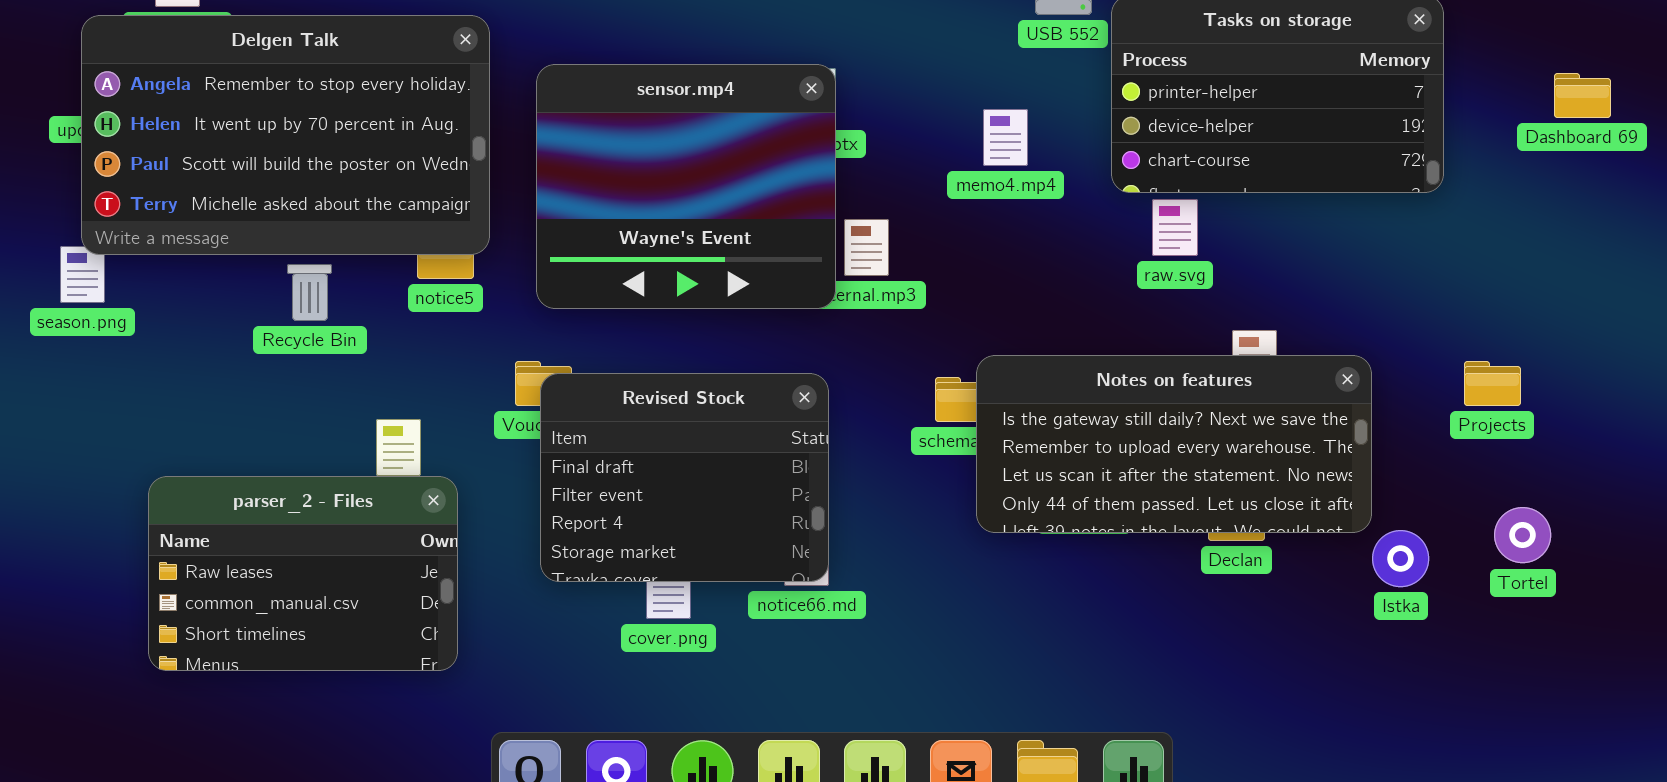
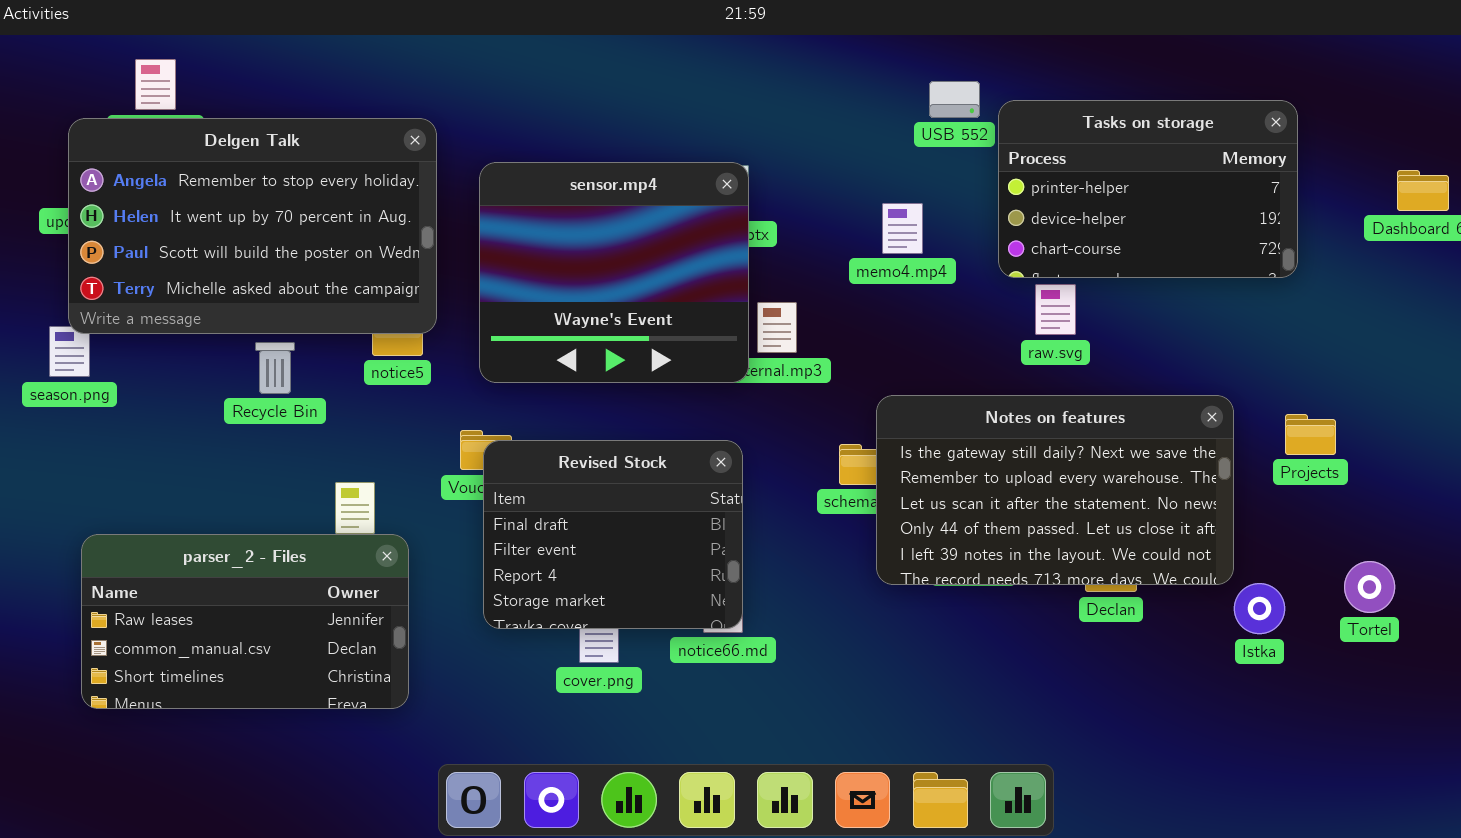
Notes on features: [976,355,1372,533] -> [876,395,1234,585], resized
Projects: [1464,361,1521,406] -> [1285,414,1336,455], moved
parser_2 - Files: [148,476,458,671] -> [81,534,409,709], resized

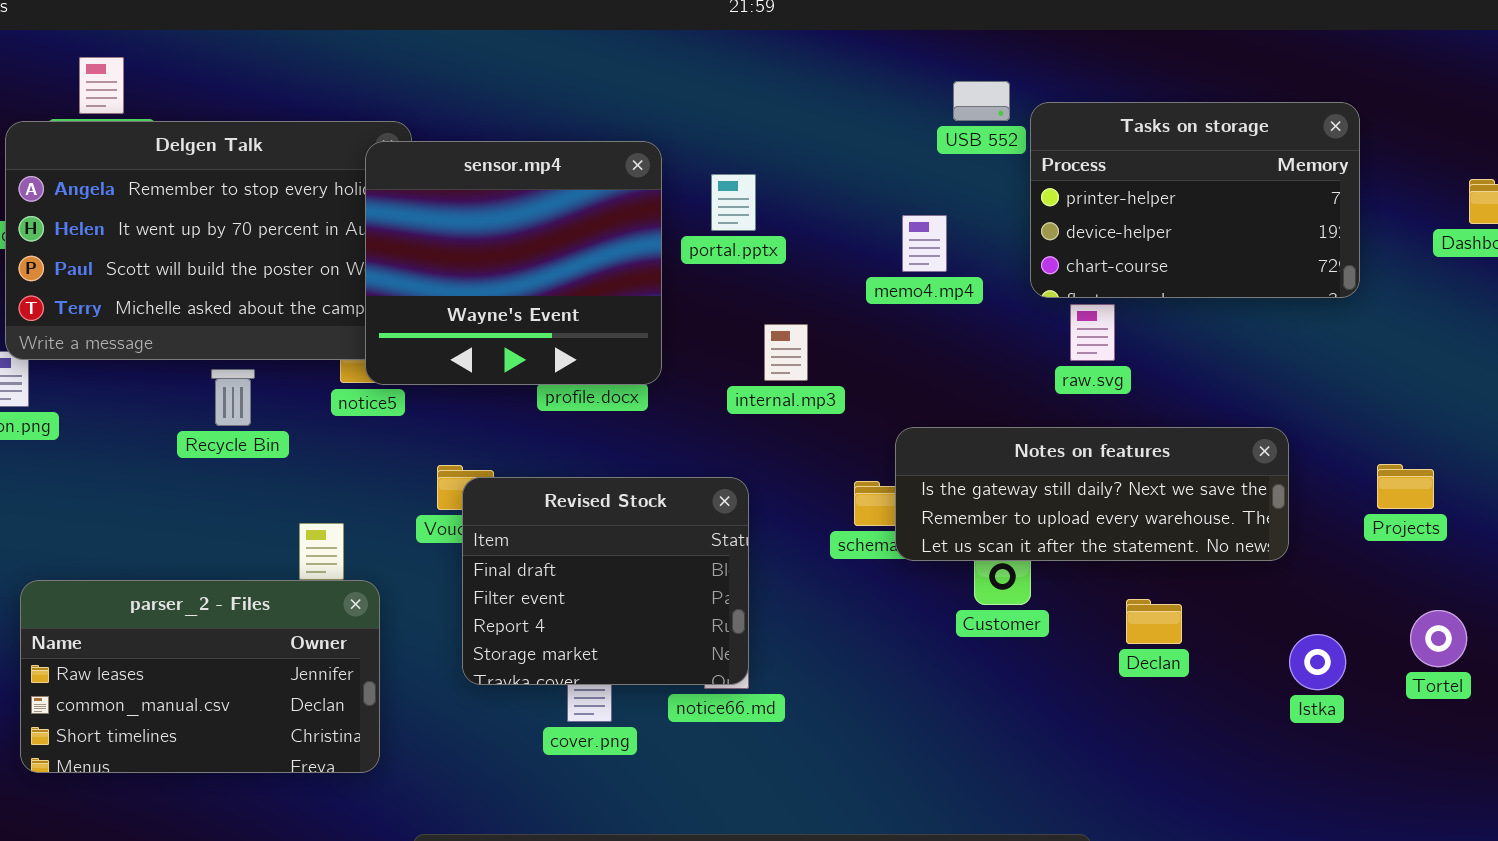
sensor.mp4: [479,162,749,383] -> [365,141,662,385], moved
Notes on features: [876,395,1234,585] -> [895,427,1289,561], resized
Projects: [1285,414,1336,455] -> [1377,464,1434,509], moved

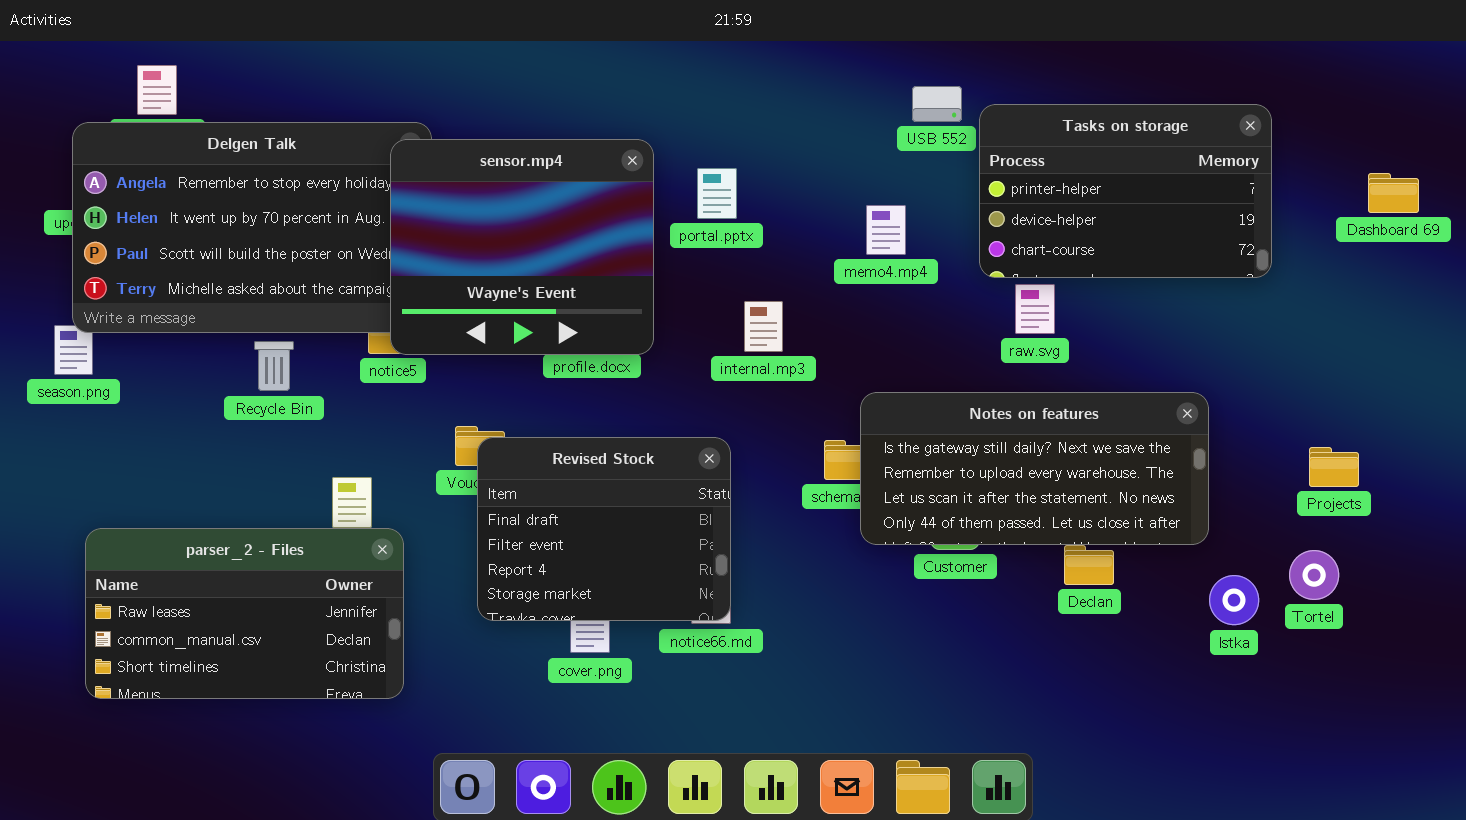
Notes on features: [895,427,1289,561] -> [860,392,1209,545], resized
Projects: [1377,464,1434,509] -> [1309,447,1359,487], moved
Tortel: [1410,610,1467,667] -> [1289,550,1339,600], moved

